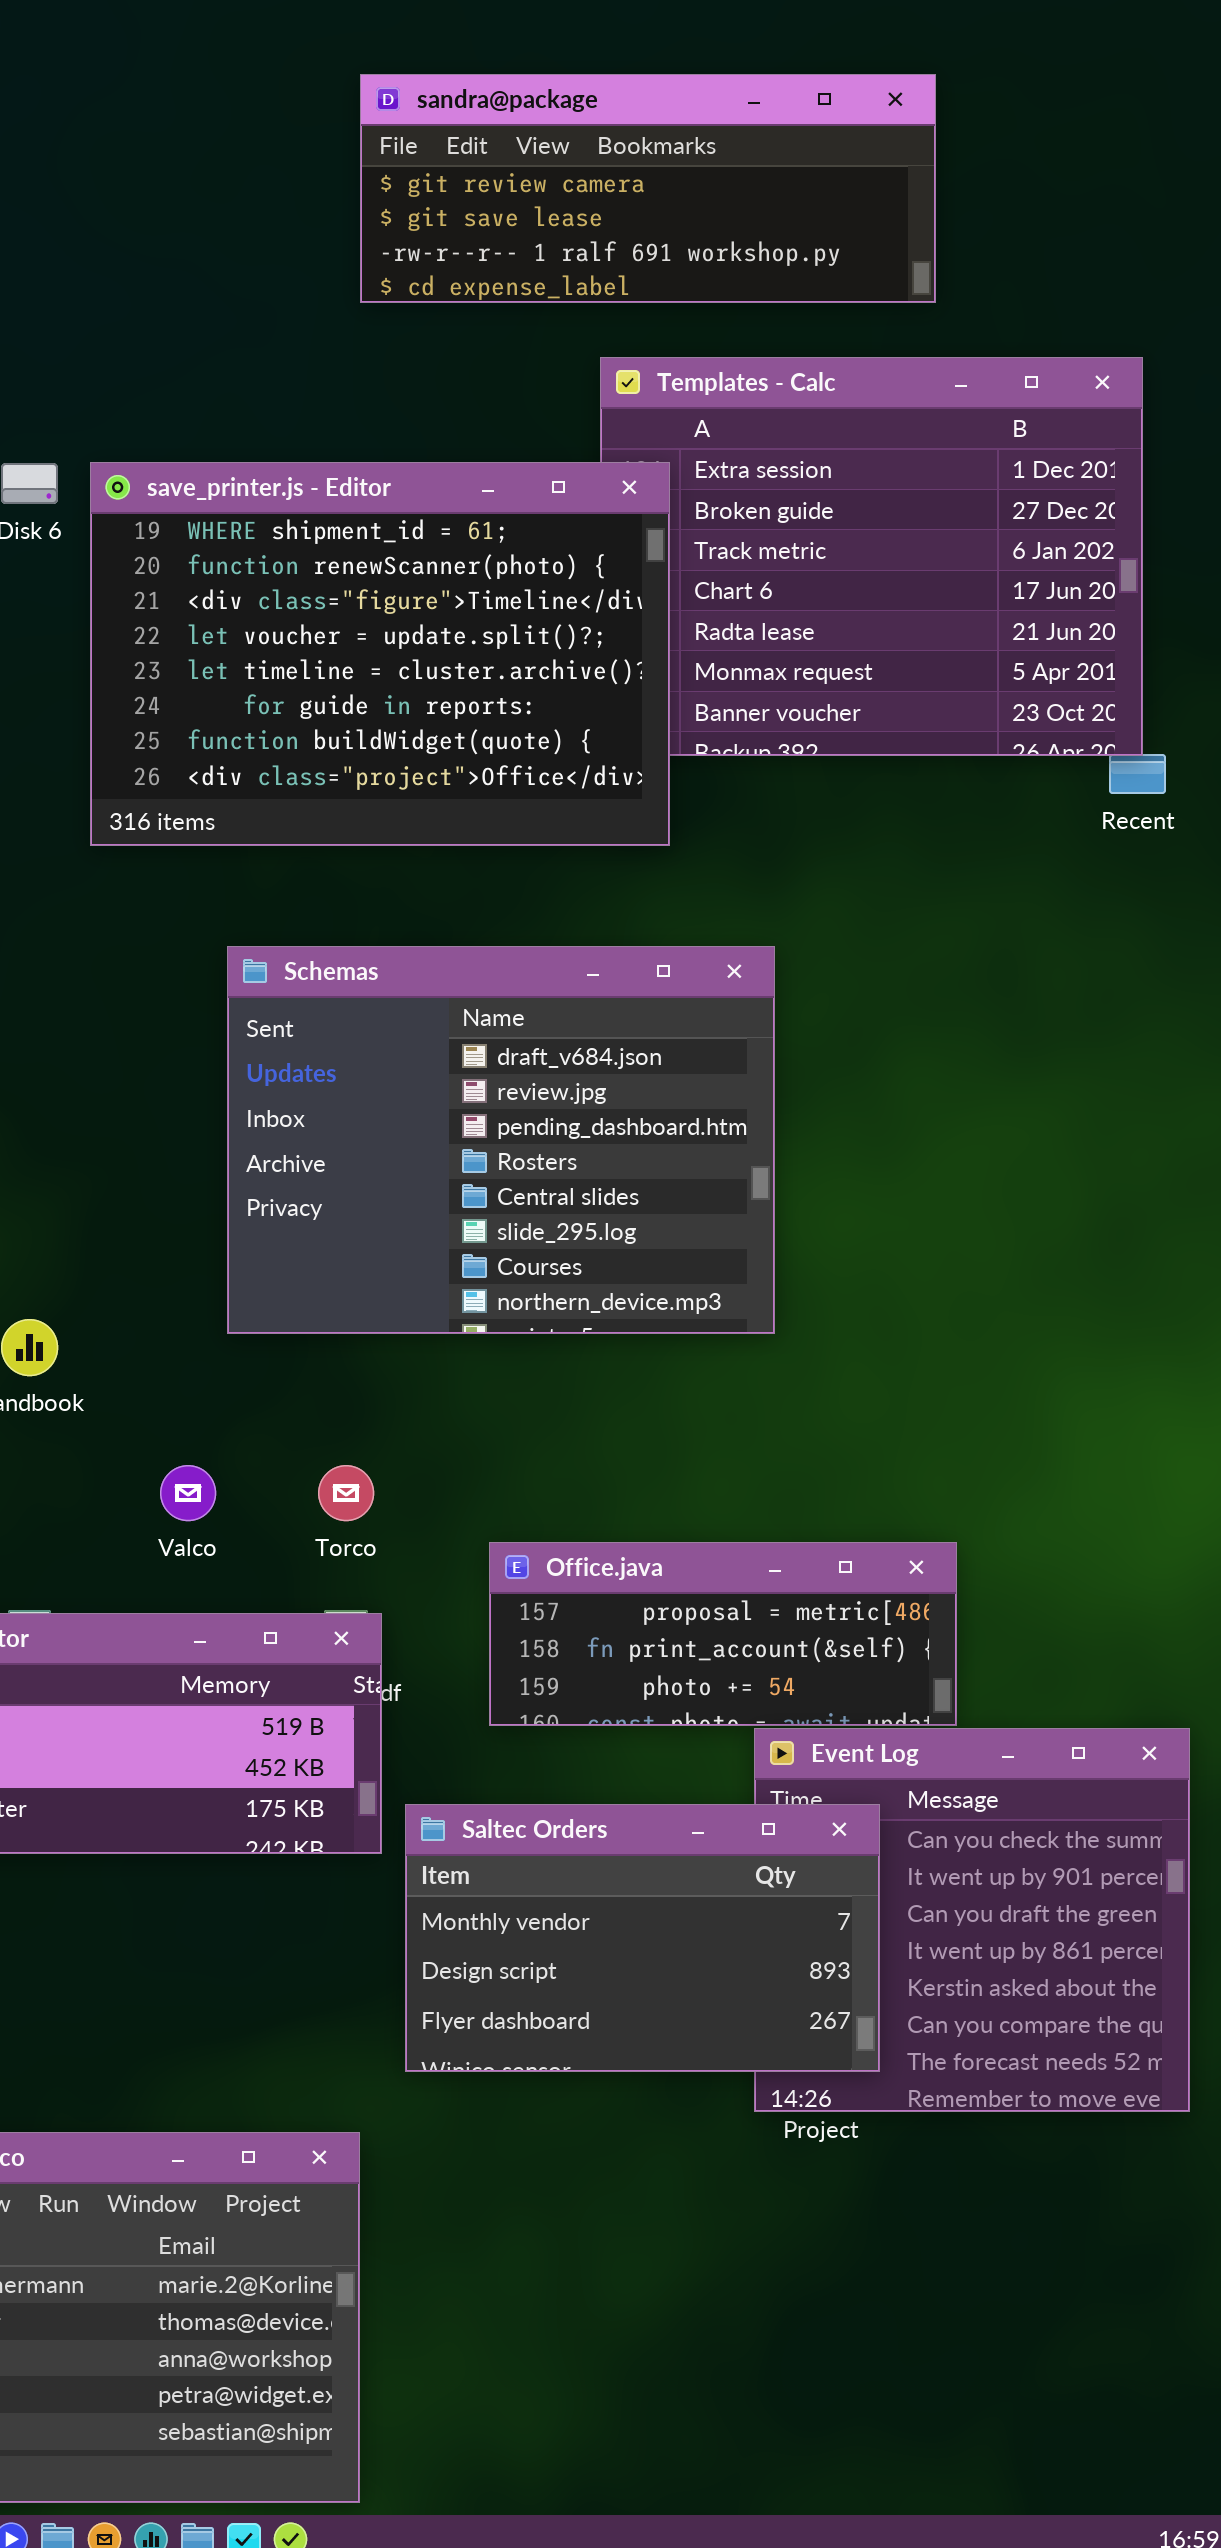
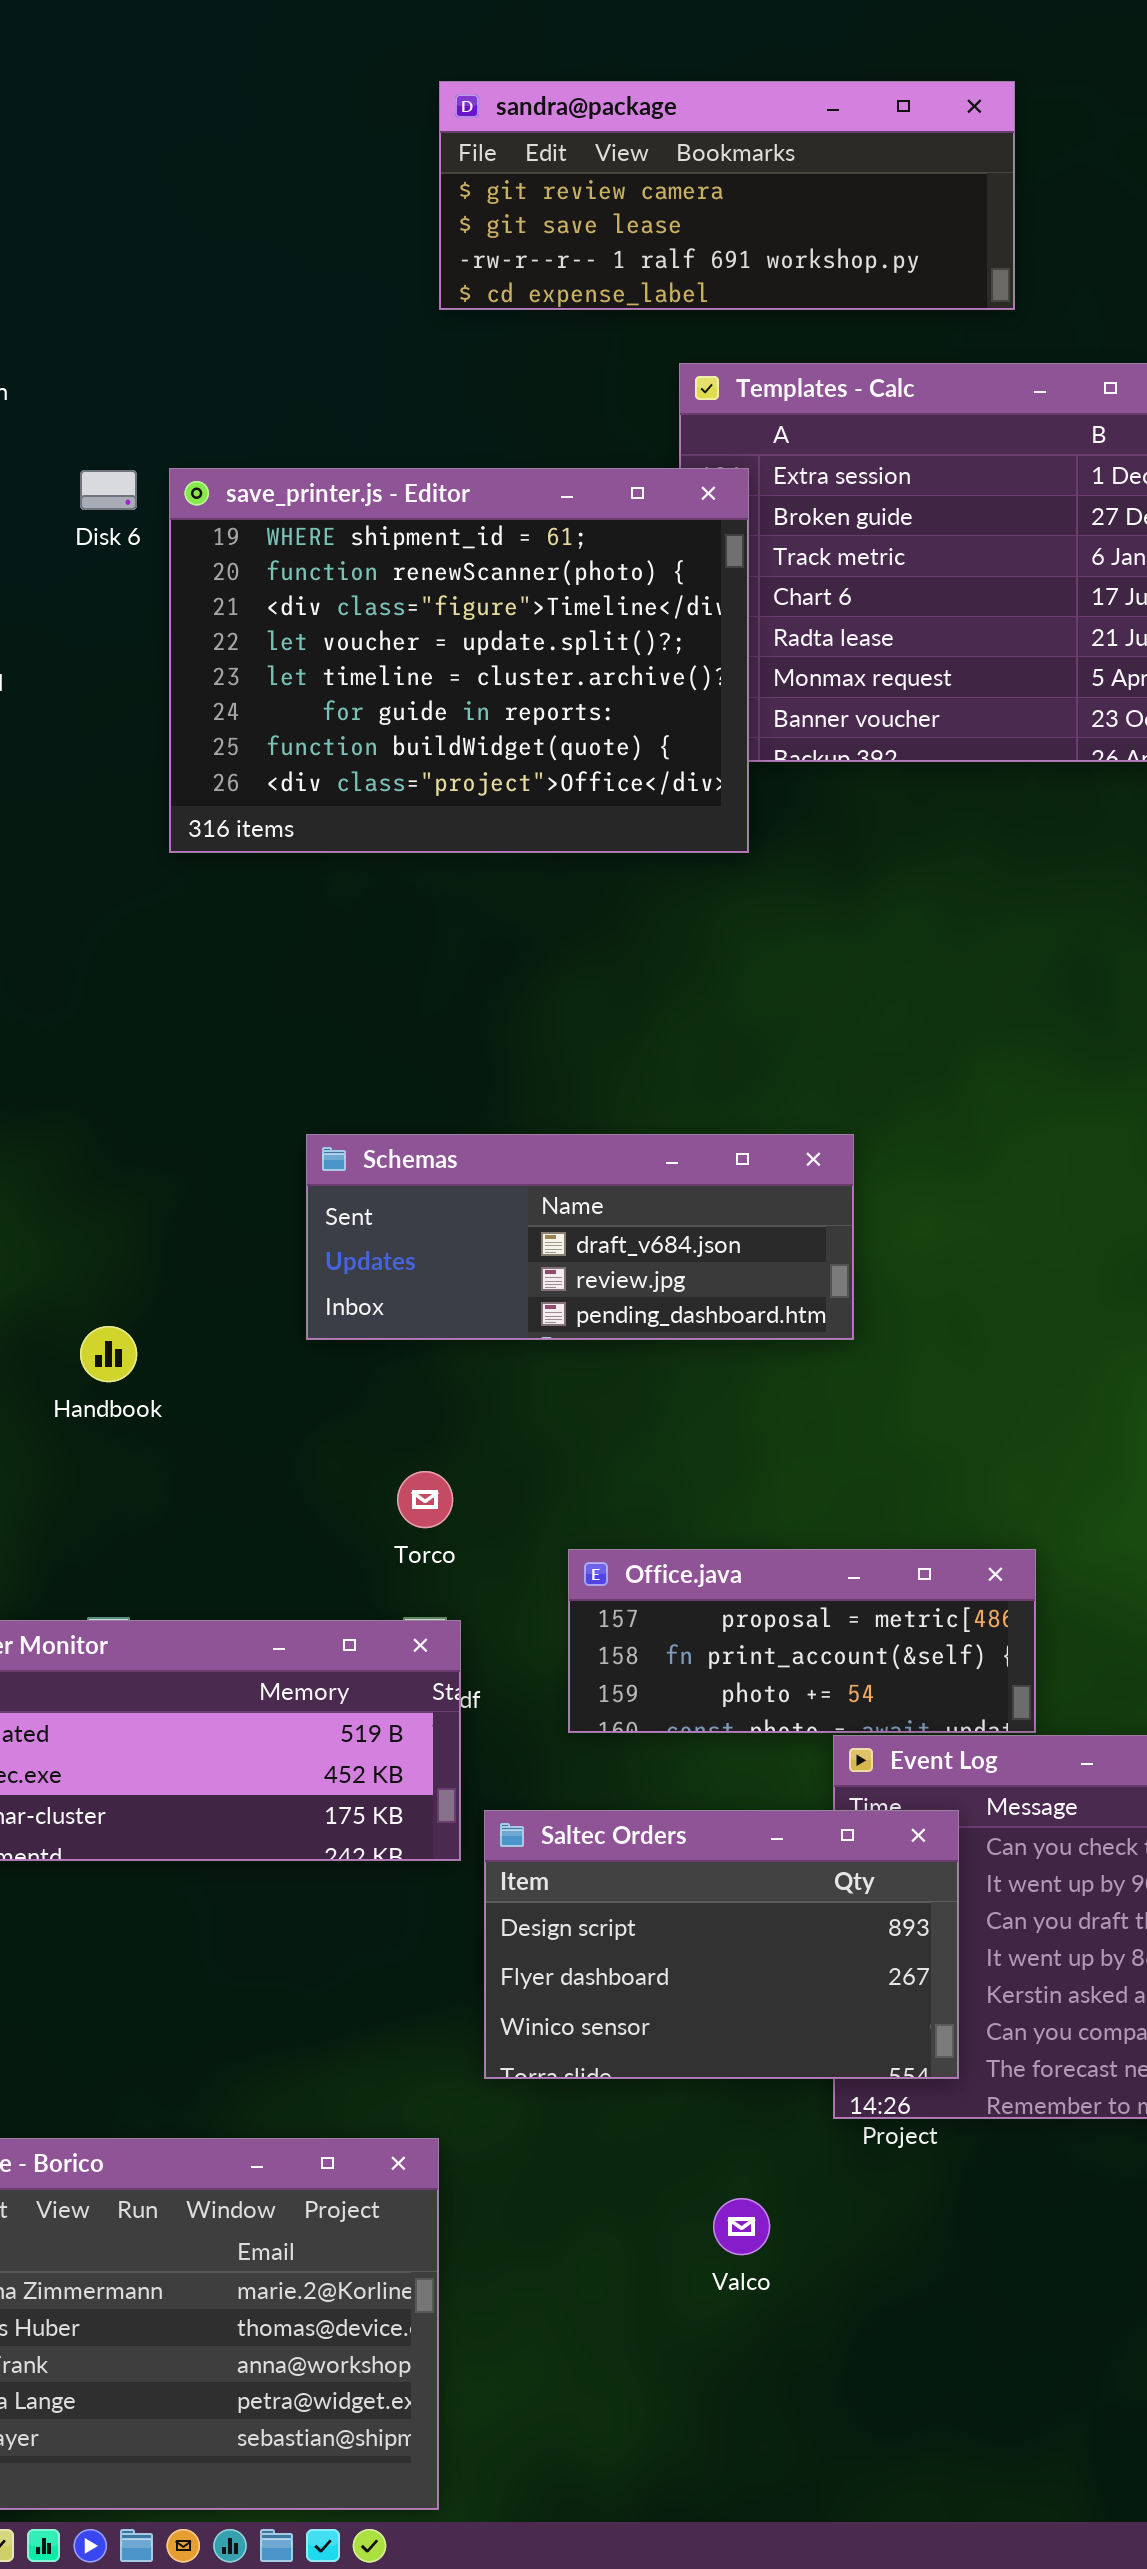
Schemas: [227,946,775,1334] -> [306,1134,854,1340], resized
Valco: [160,1465,216,1521] -> [713,2198,770,2255], moved
Saltec Orders: [405,1804,880,2072] -> [484,1810,959,2079], scrolled down 1 row

